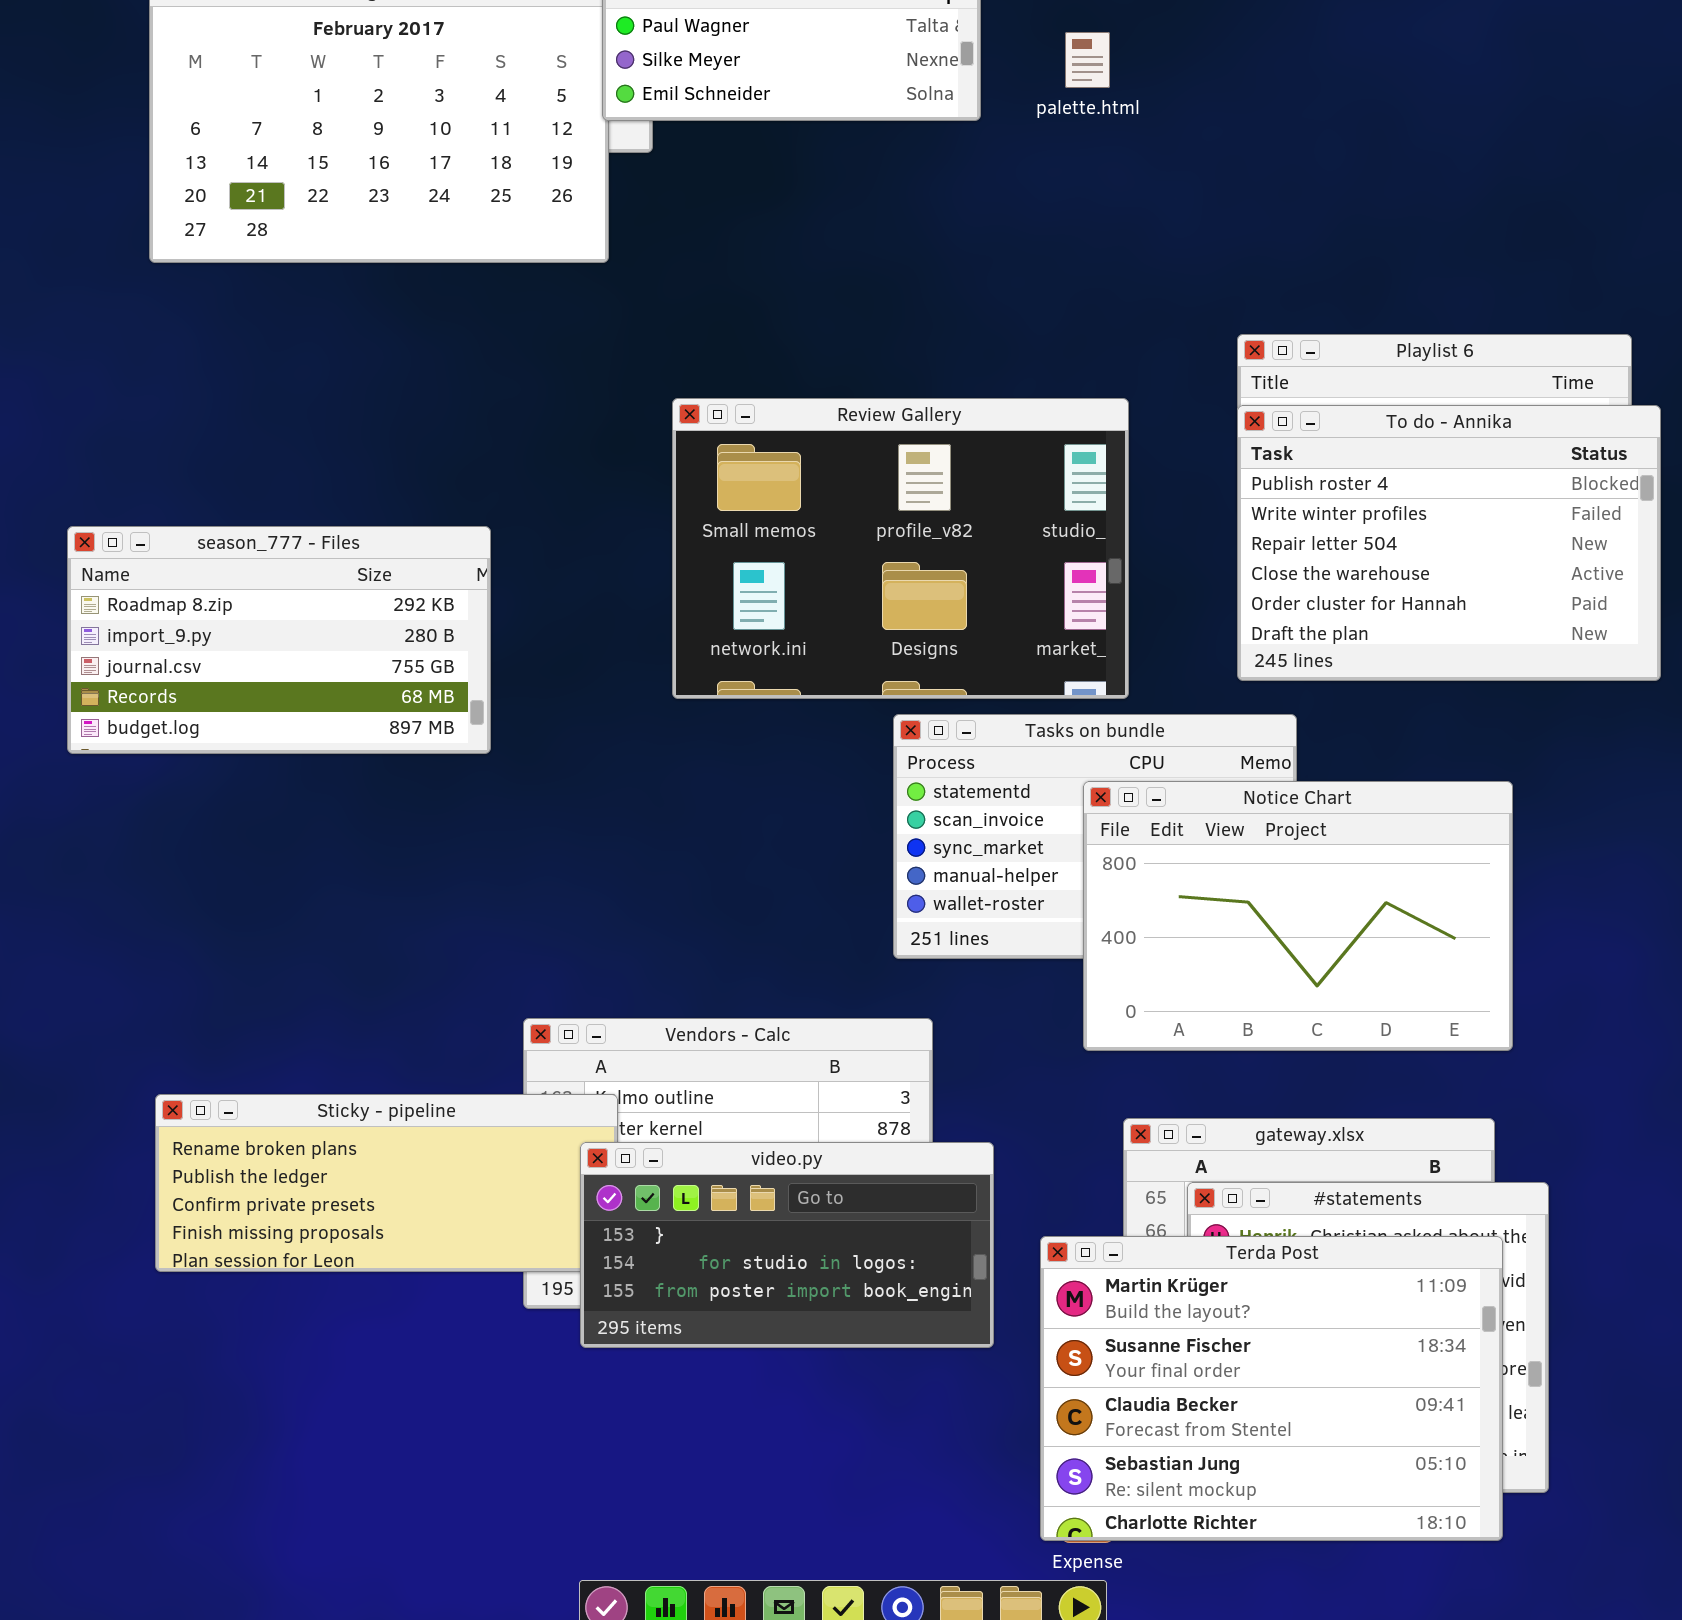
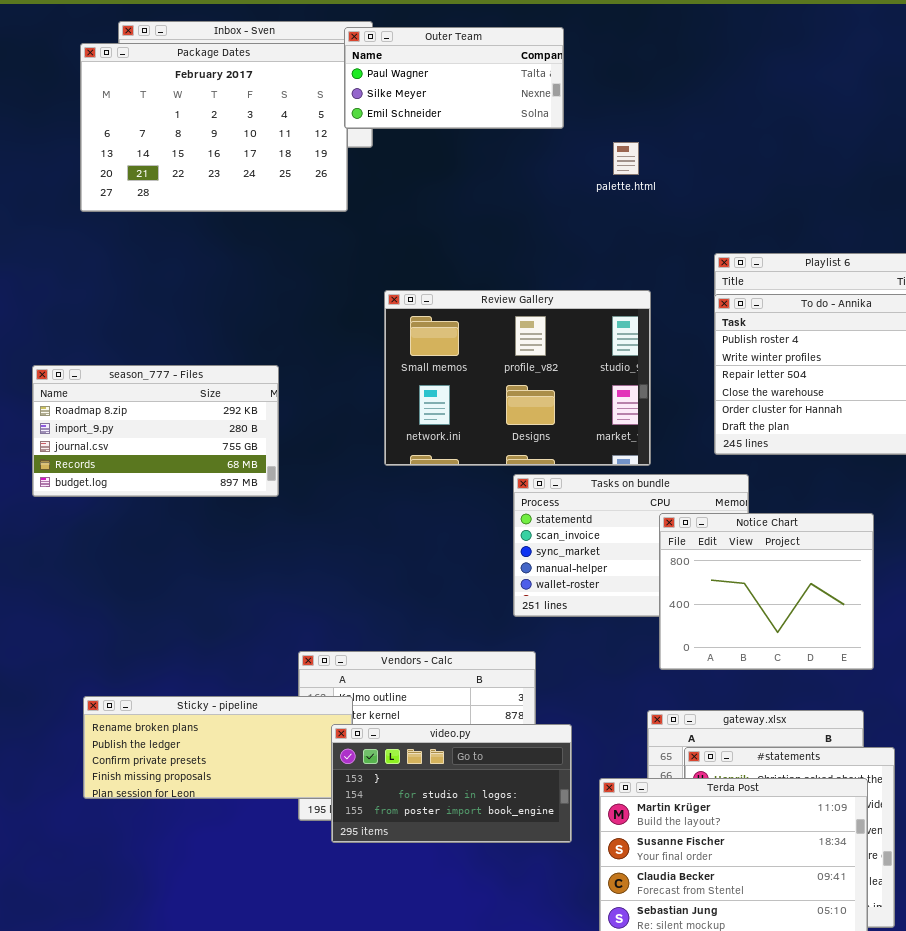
palette.html: [1065,32,1110,88] -> [613,142,639,175], moved
Notice Chart: [1083,781,1513,1051] -> [659,513,874,670], resized

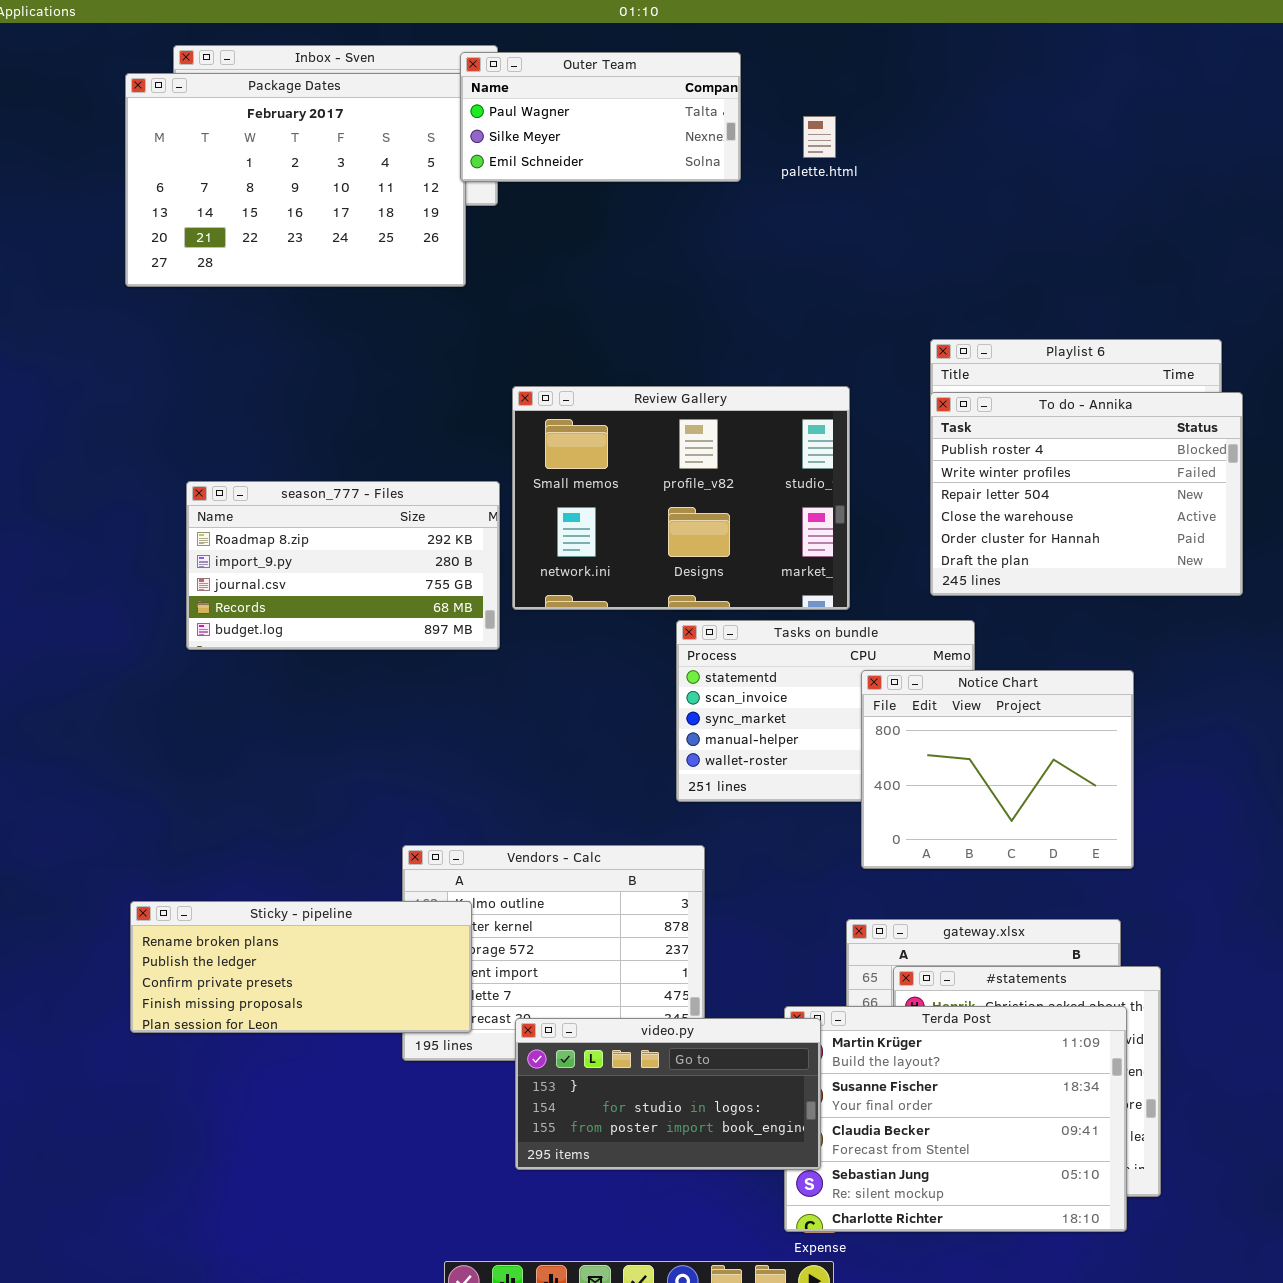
palette.html: [613,142,639,175] -> [803,116,836,158], moved
season_777 - Files: [32,365,279,497] -> [186,481,500,650], moved
video.py: [331,724,572,843] -> [515,1018,821,1170], moved

